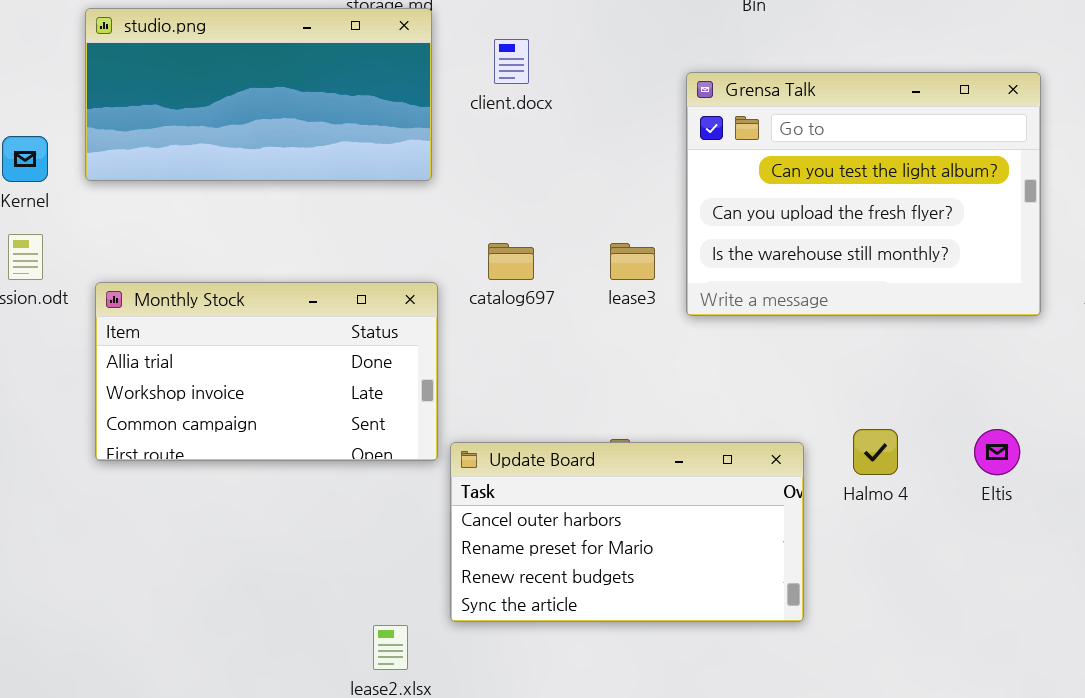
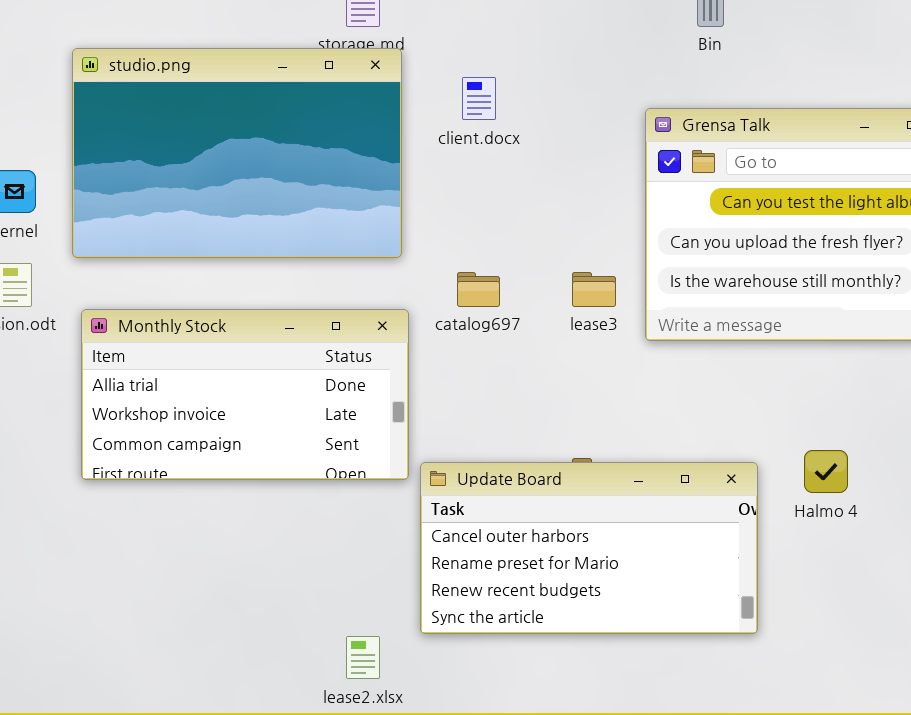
studio.png: [85,8,432,181] -> [72,48,402,258], resized

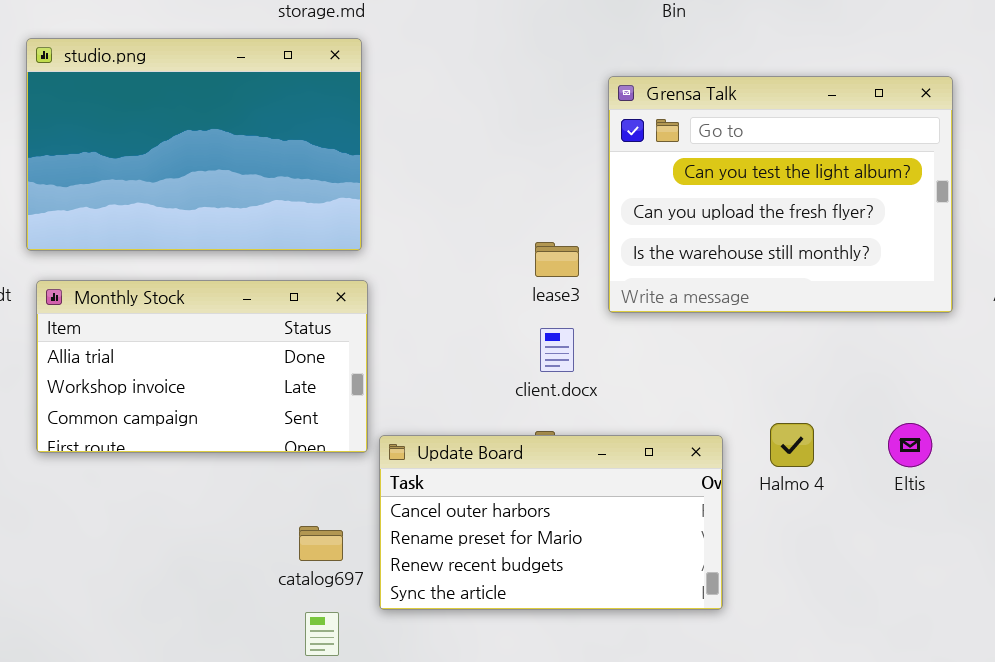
studio.png: [72,48,402,258] -> [26,38,362,251], moved
client.docx: [462,77,496,120] -> [540,328,574,372], moved
catalog697: [457,272,500,307] -> [299,526,343,561], moved

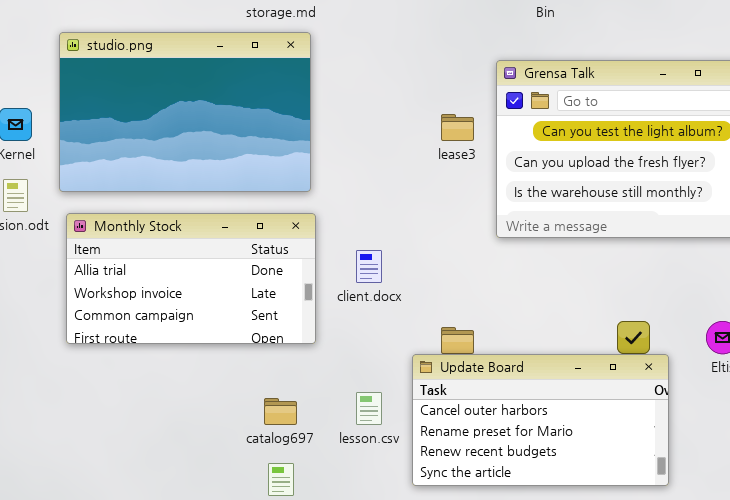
lease3: [535,242,579,277] -> [441,114,474,141], moved
client.docx: [540,328,574,372] -> [356,250,382,283], moved
Update Board: [379,435,723,610] -> [412,354,669,486], moved

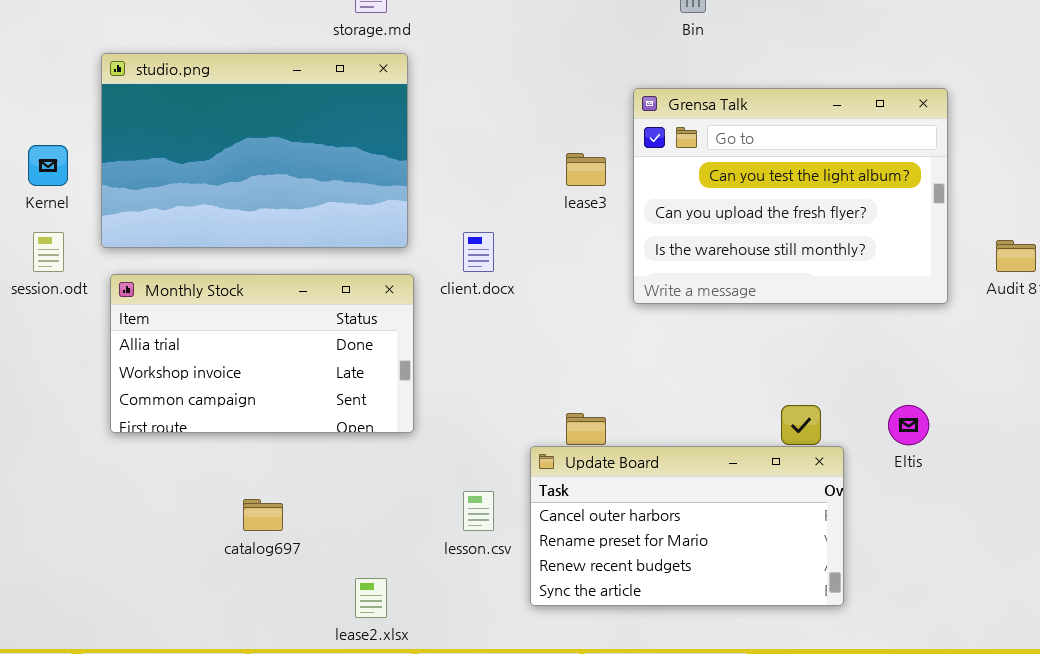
client.docx: [356,250,382,283] -> [463,232,494,272], moved
catalog697: [264,398,297,425] -> [243,499,283,531], moved

